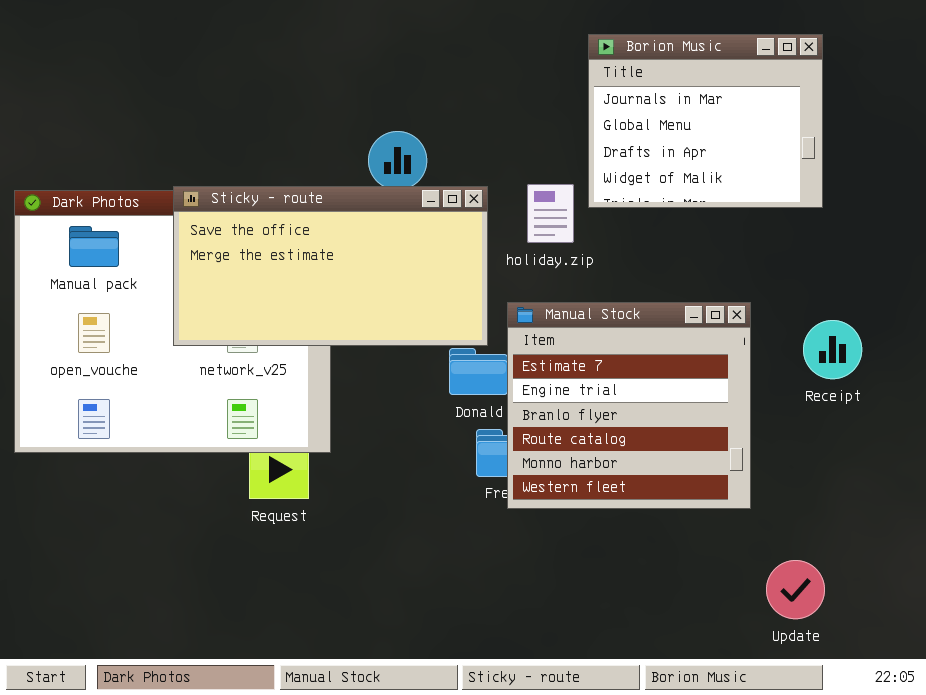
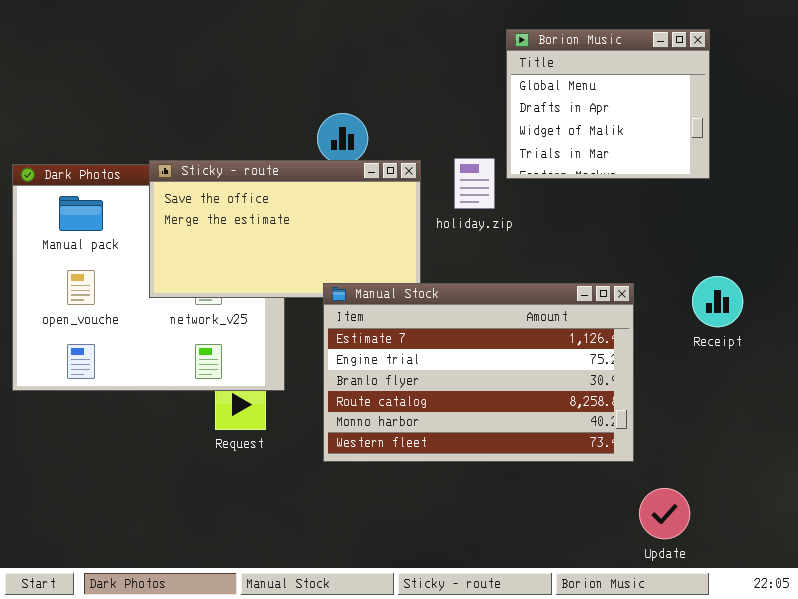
Borion Music: [588,34,823,208] -> [506,29,710,179], scrolled down 1 row
Manual Stock: [507,302,751,509] -> [323,283,634,462], moved, resized
Update: [766,560,825,619] -> [639,488,690,539], moved

